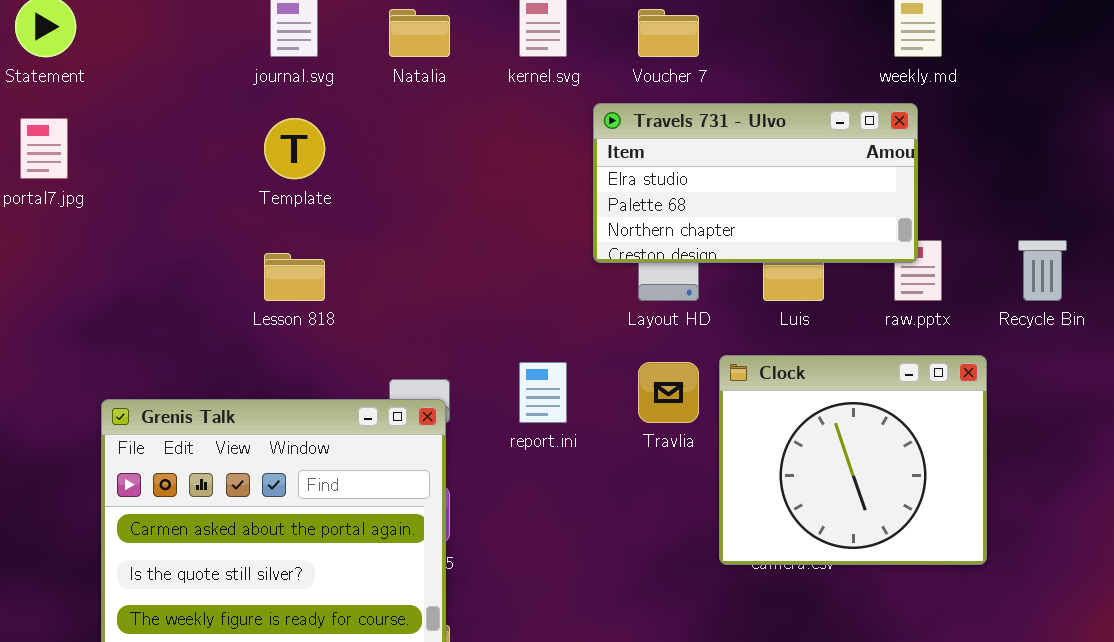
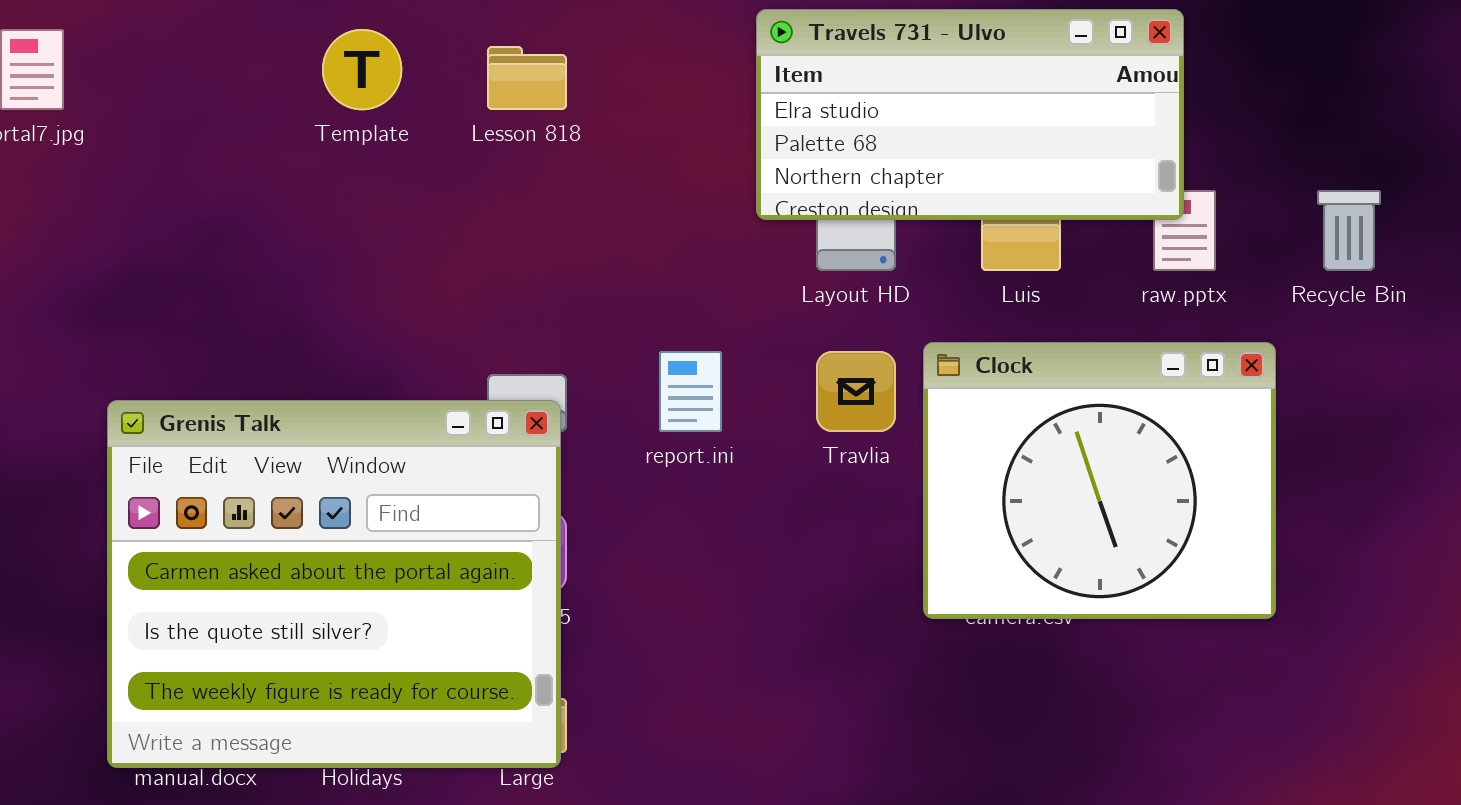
Lesson 818: [264,253,325,301] -> [487,46,567,110], moved

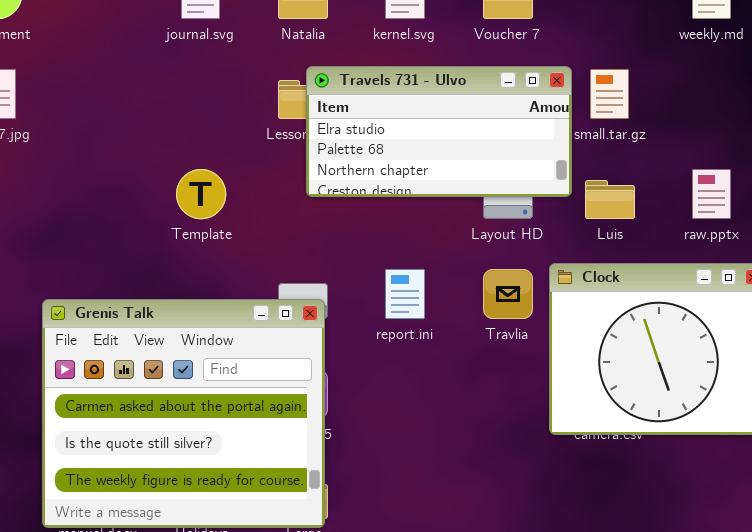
Travels 731 - Ulvo: [756,9,1184,220] -> [306,66,572,197], moved
Template: [322,29,402,110] -> [176,169,226,219], moved

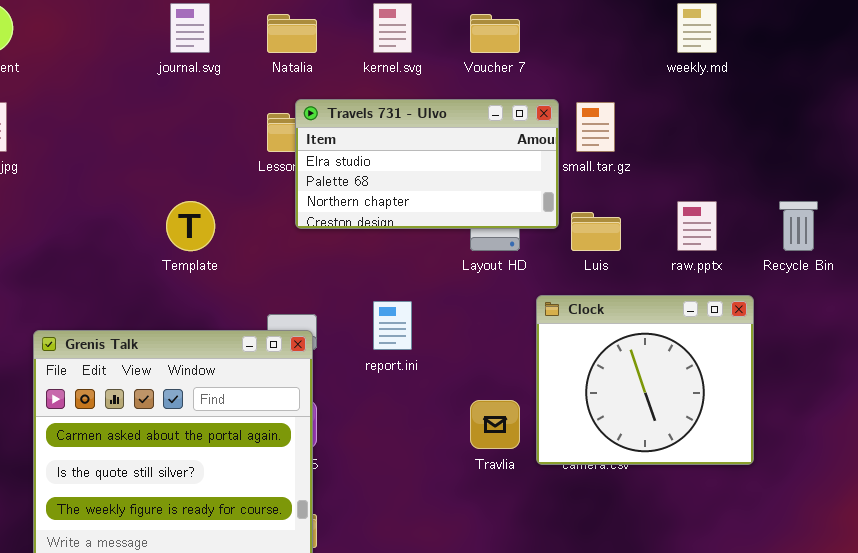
Travlia: [483,269,533,319] -> [470,400,520,449], moved

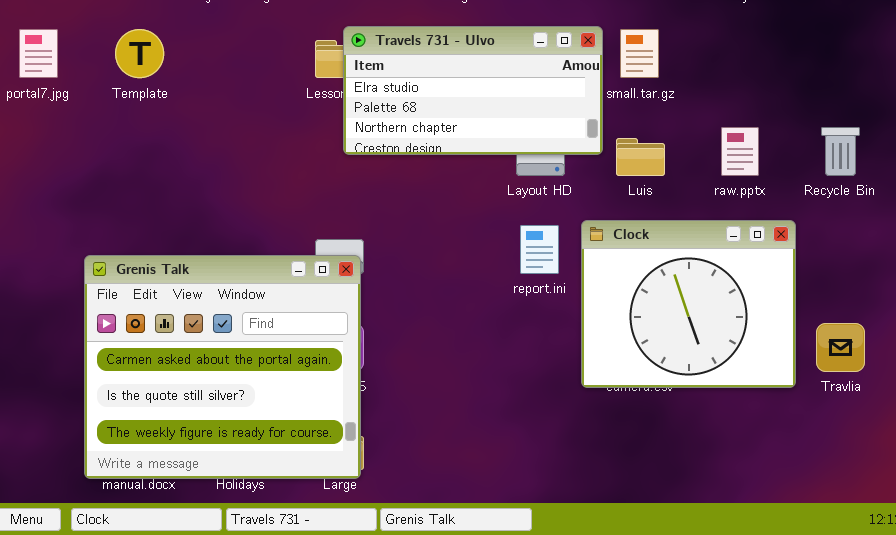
Template: [166,201,215,251] -> [115,29,164,78], moved
report.ini: [373,301,412,350] -> [520,225,559,274], moved
Travlia: [470,400,520,449] -> [816,323,865,372], moved

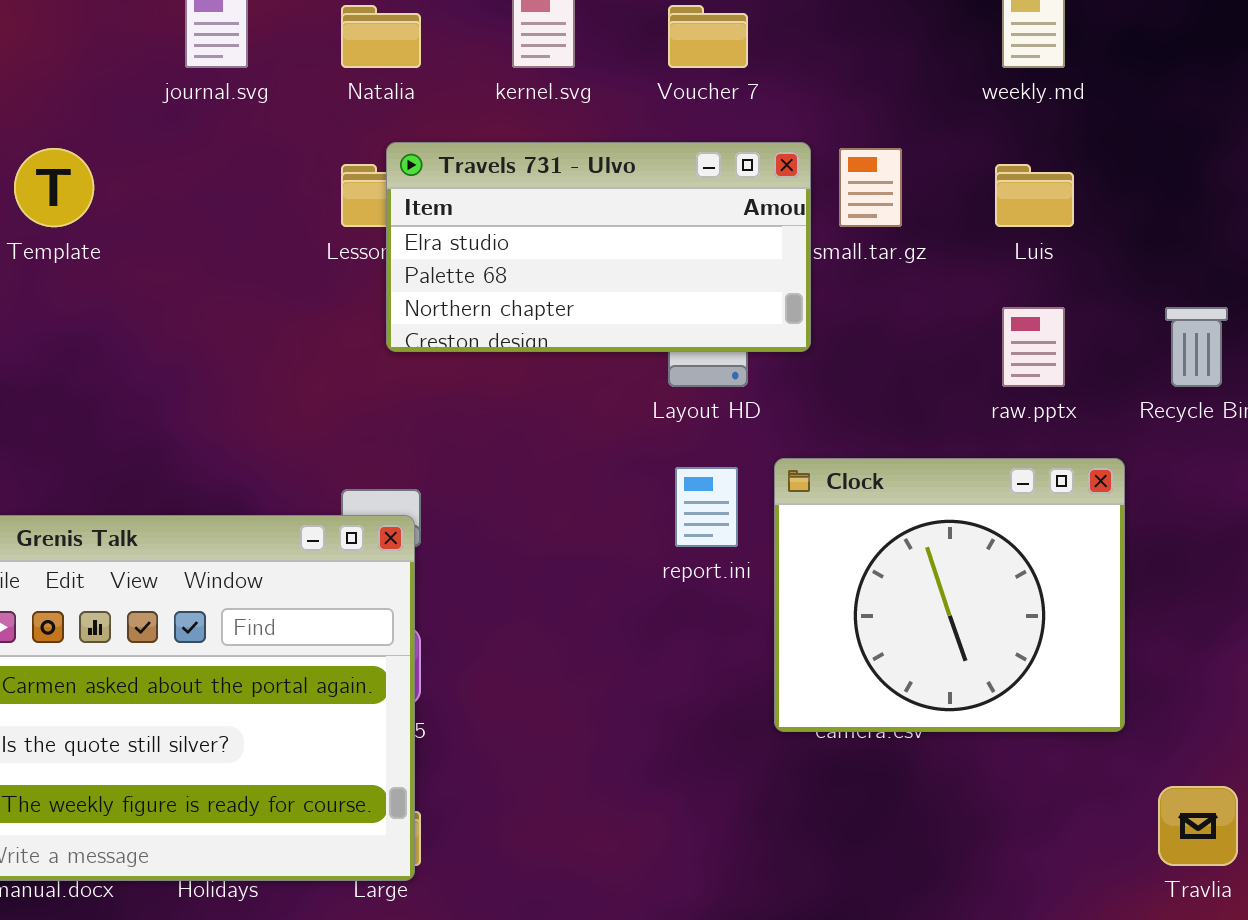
Luis: [616,138,665,176] -> [995,164,1074,227], moved
Travlia: [816,323,865,372] -> [1158,786,1238,866], moved

